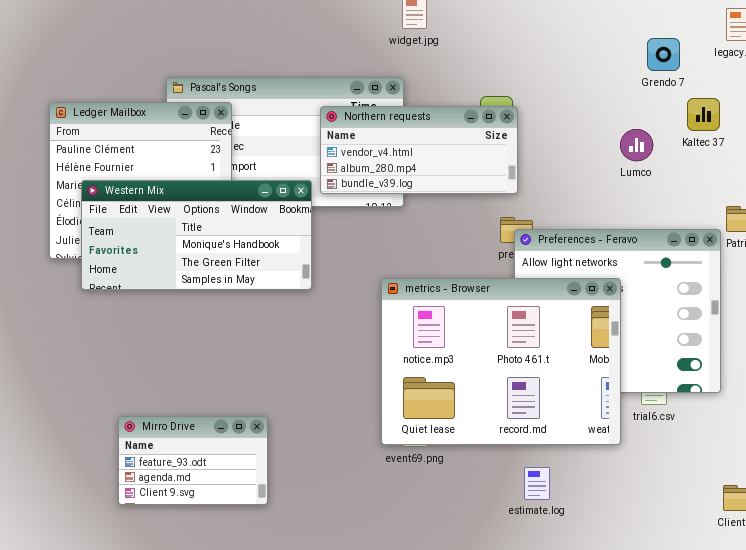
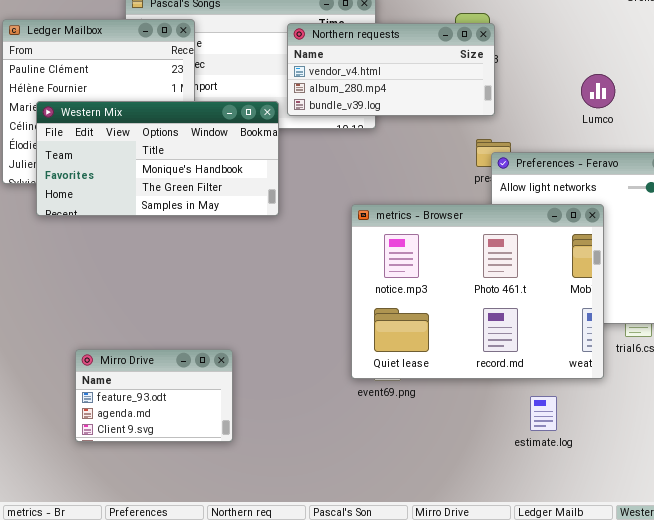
Lumco: [620,129,653,161] -> [581,74,615,108], moved
estimate.log: [524,467,550,500] -> [530,396,557,431], moved

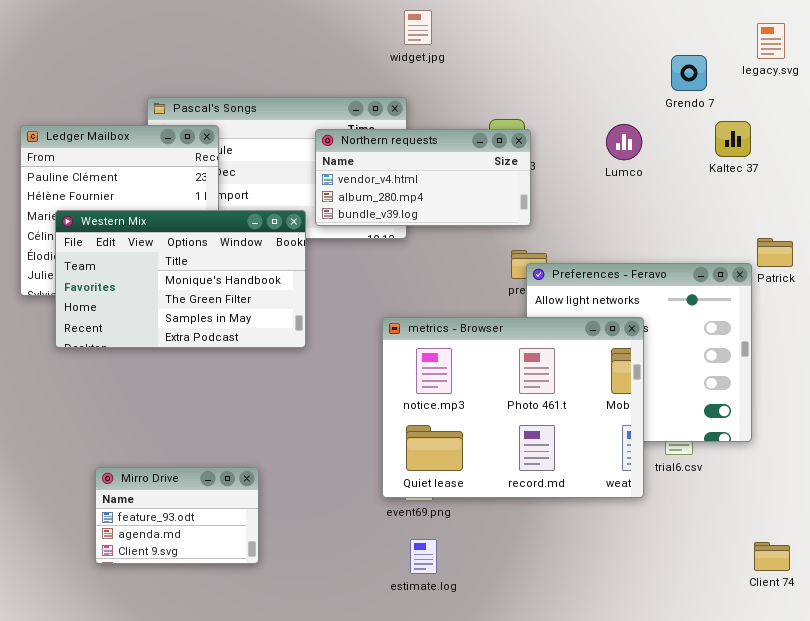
Lumco: [581,74,615,108] -> [606,124,642,160], moved
Western Mix: [36,101,279,216] -> [55,210,306,348], resized
estimate.log: [530,396,557,431] -> [410,539,437,574], moved

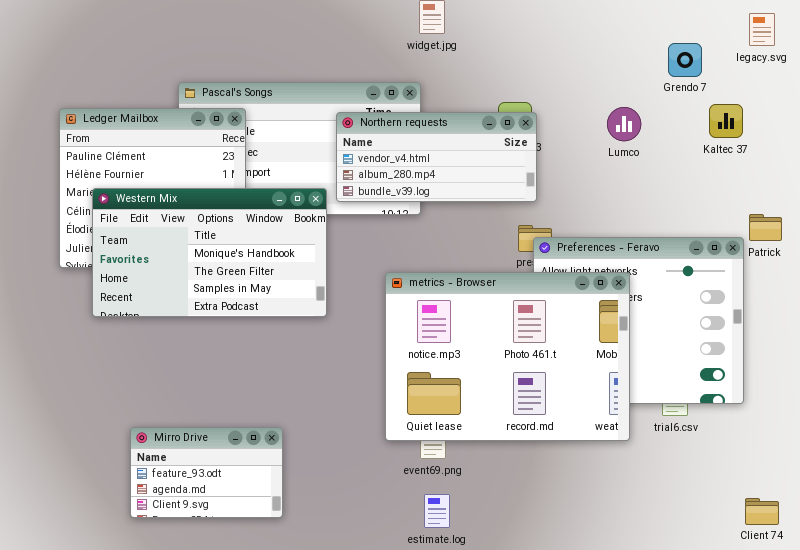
metrics - Browser: [382,317,644,498] -> [385,272,630,441], moved

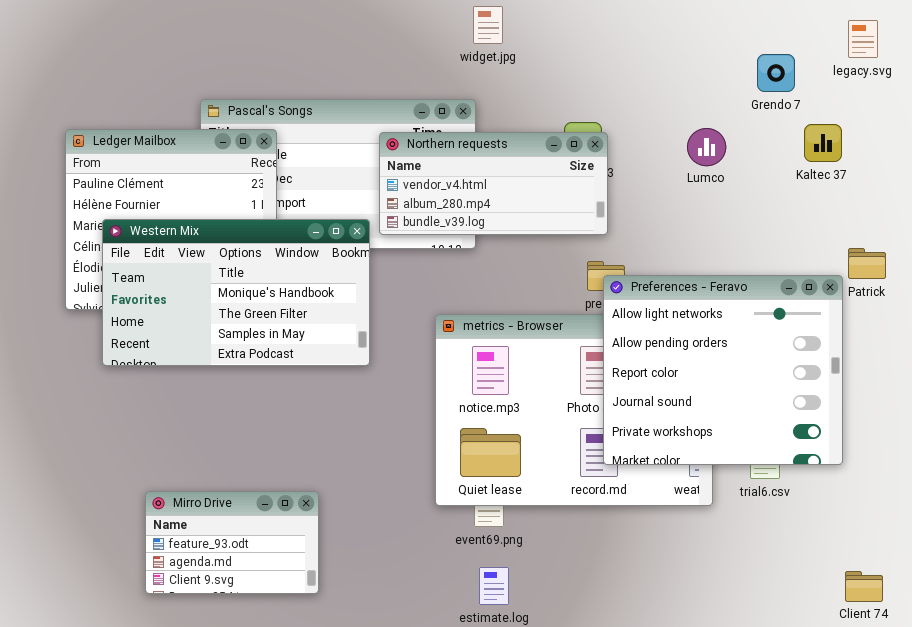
Preferences - Feravo: [533,237,744,404] -> [603,275,843,465], raised

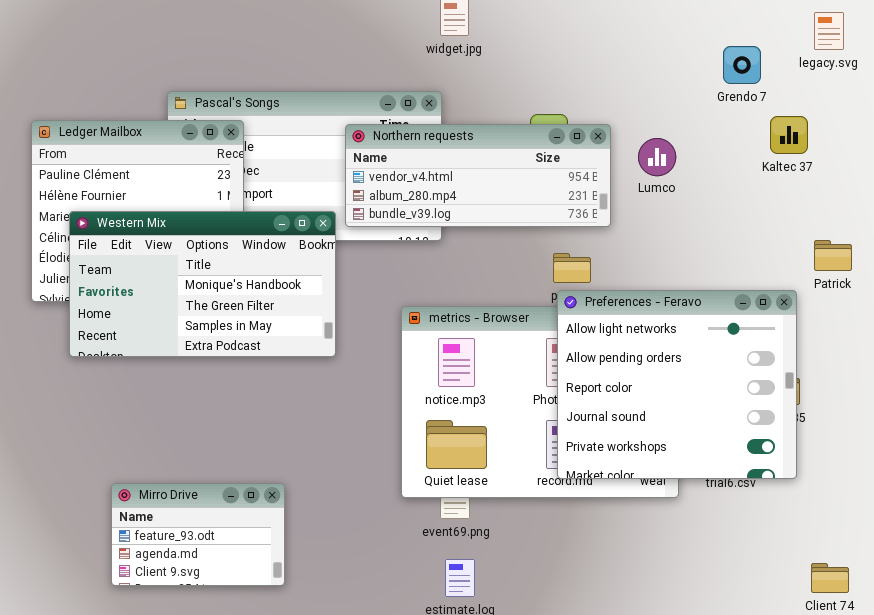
Lumco: [687,128,726,166] -> [638,138,676,176], moved
Northern requests: [379,132,608,235] -> [345,124,611,227], resized
Preferences - Feravo: [603,275,843,465] -> [557,290,797,479], moved

